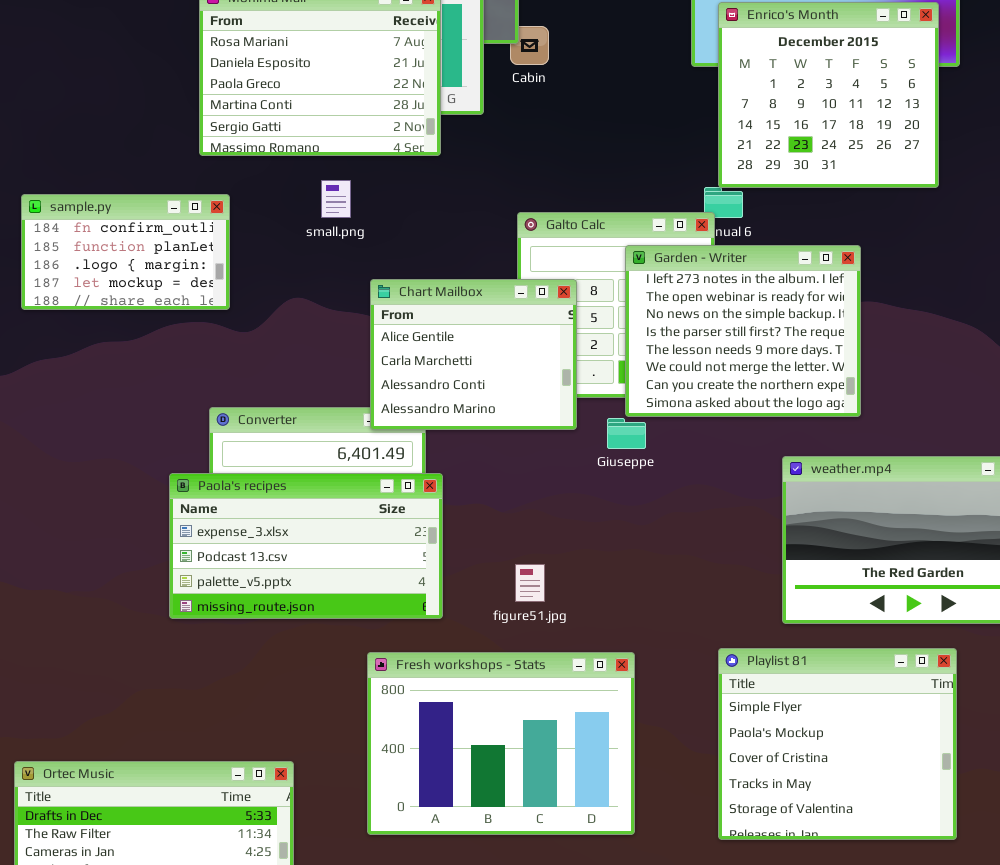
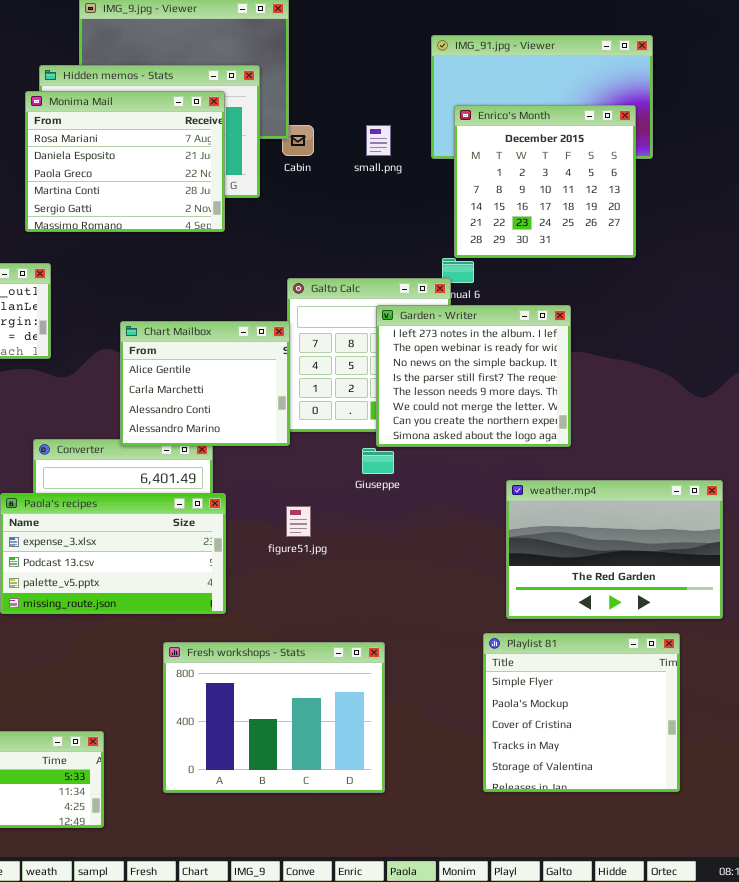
small.png: [321,180,351,218] -> [366,125,391,156], moved
Chart Mailbox: [370,279,577,430] -> [120,321,290,446], moved
figure51.jpg: [515,564,545,602] -> [286,506,311,537], moved
Playlist 81: [718,648,957,840] -> [483,633,680,792], moved

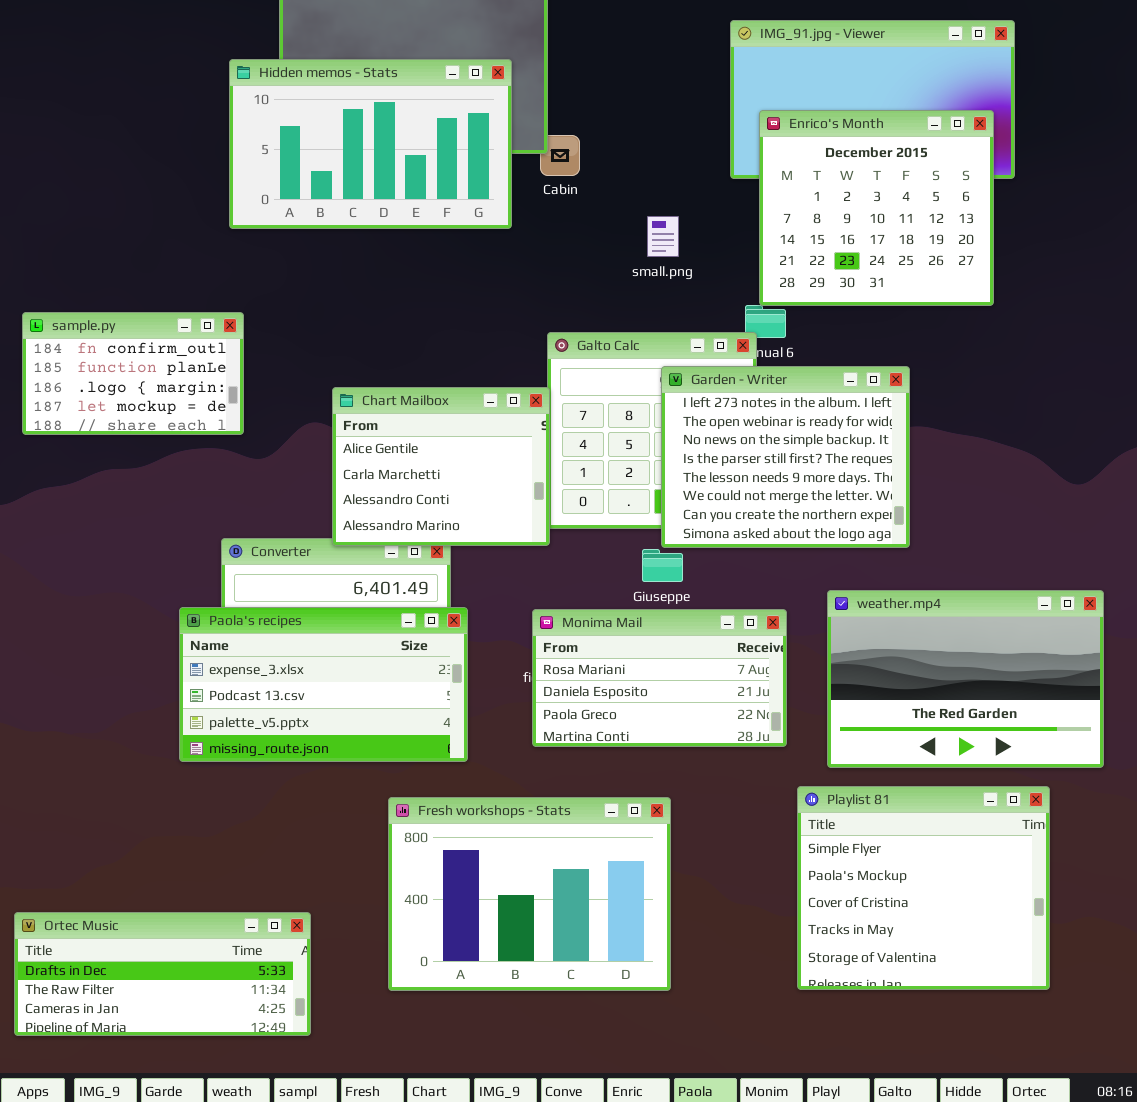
Monima Mail: [25,91,225,232] -> [532,609,787,747], moved, resized
small.png: [366,125,391,156] -> [647,216,679,257], moved

